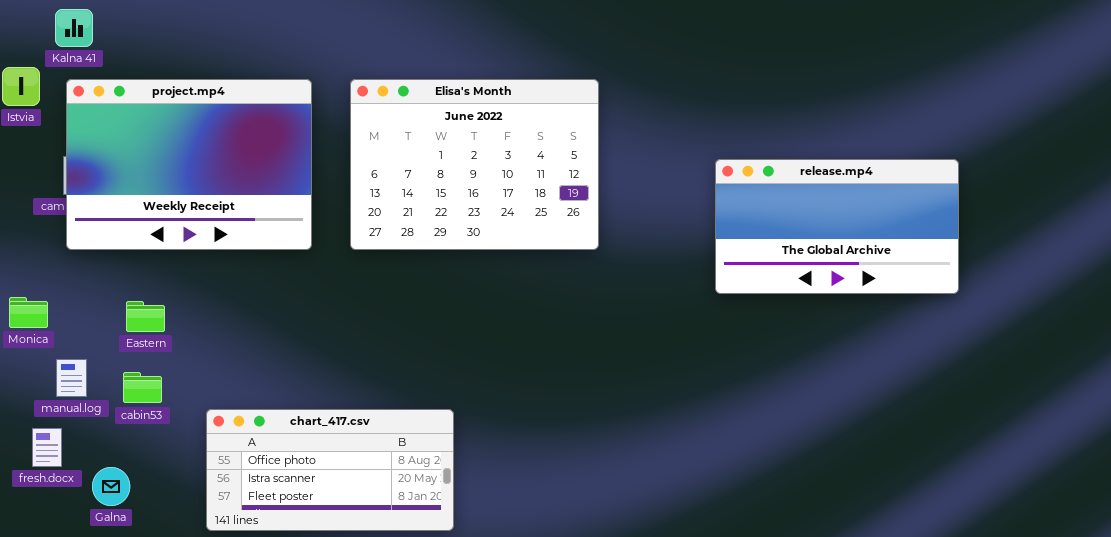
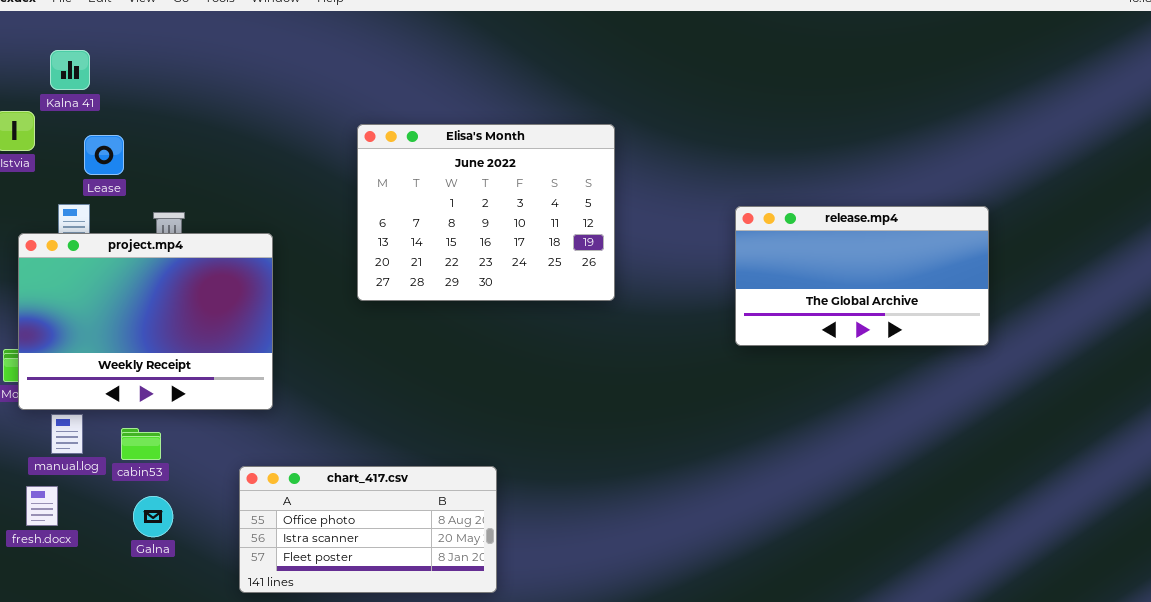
project.mp4: [66,79,312,250] -> [18,233,273,410], moved
chart_417.csv: [206,409,454,531] -> [239,466,497,593], moved
Galna: [92,467,130,506] -> [133,496,173,537], moved

